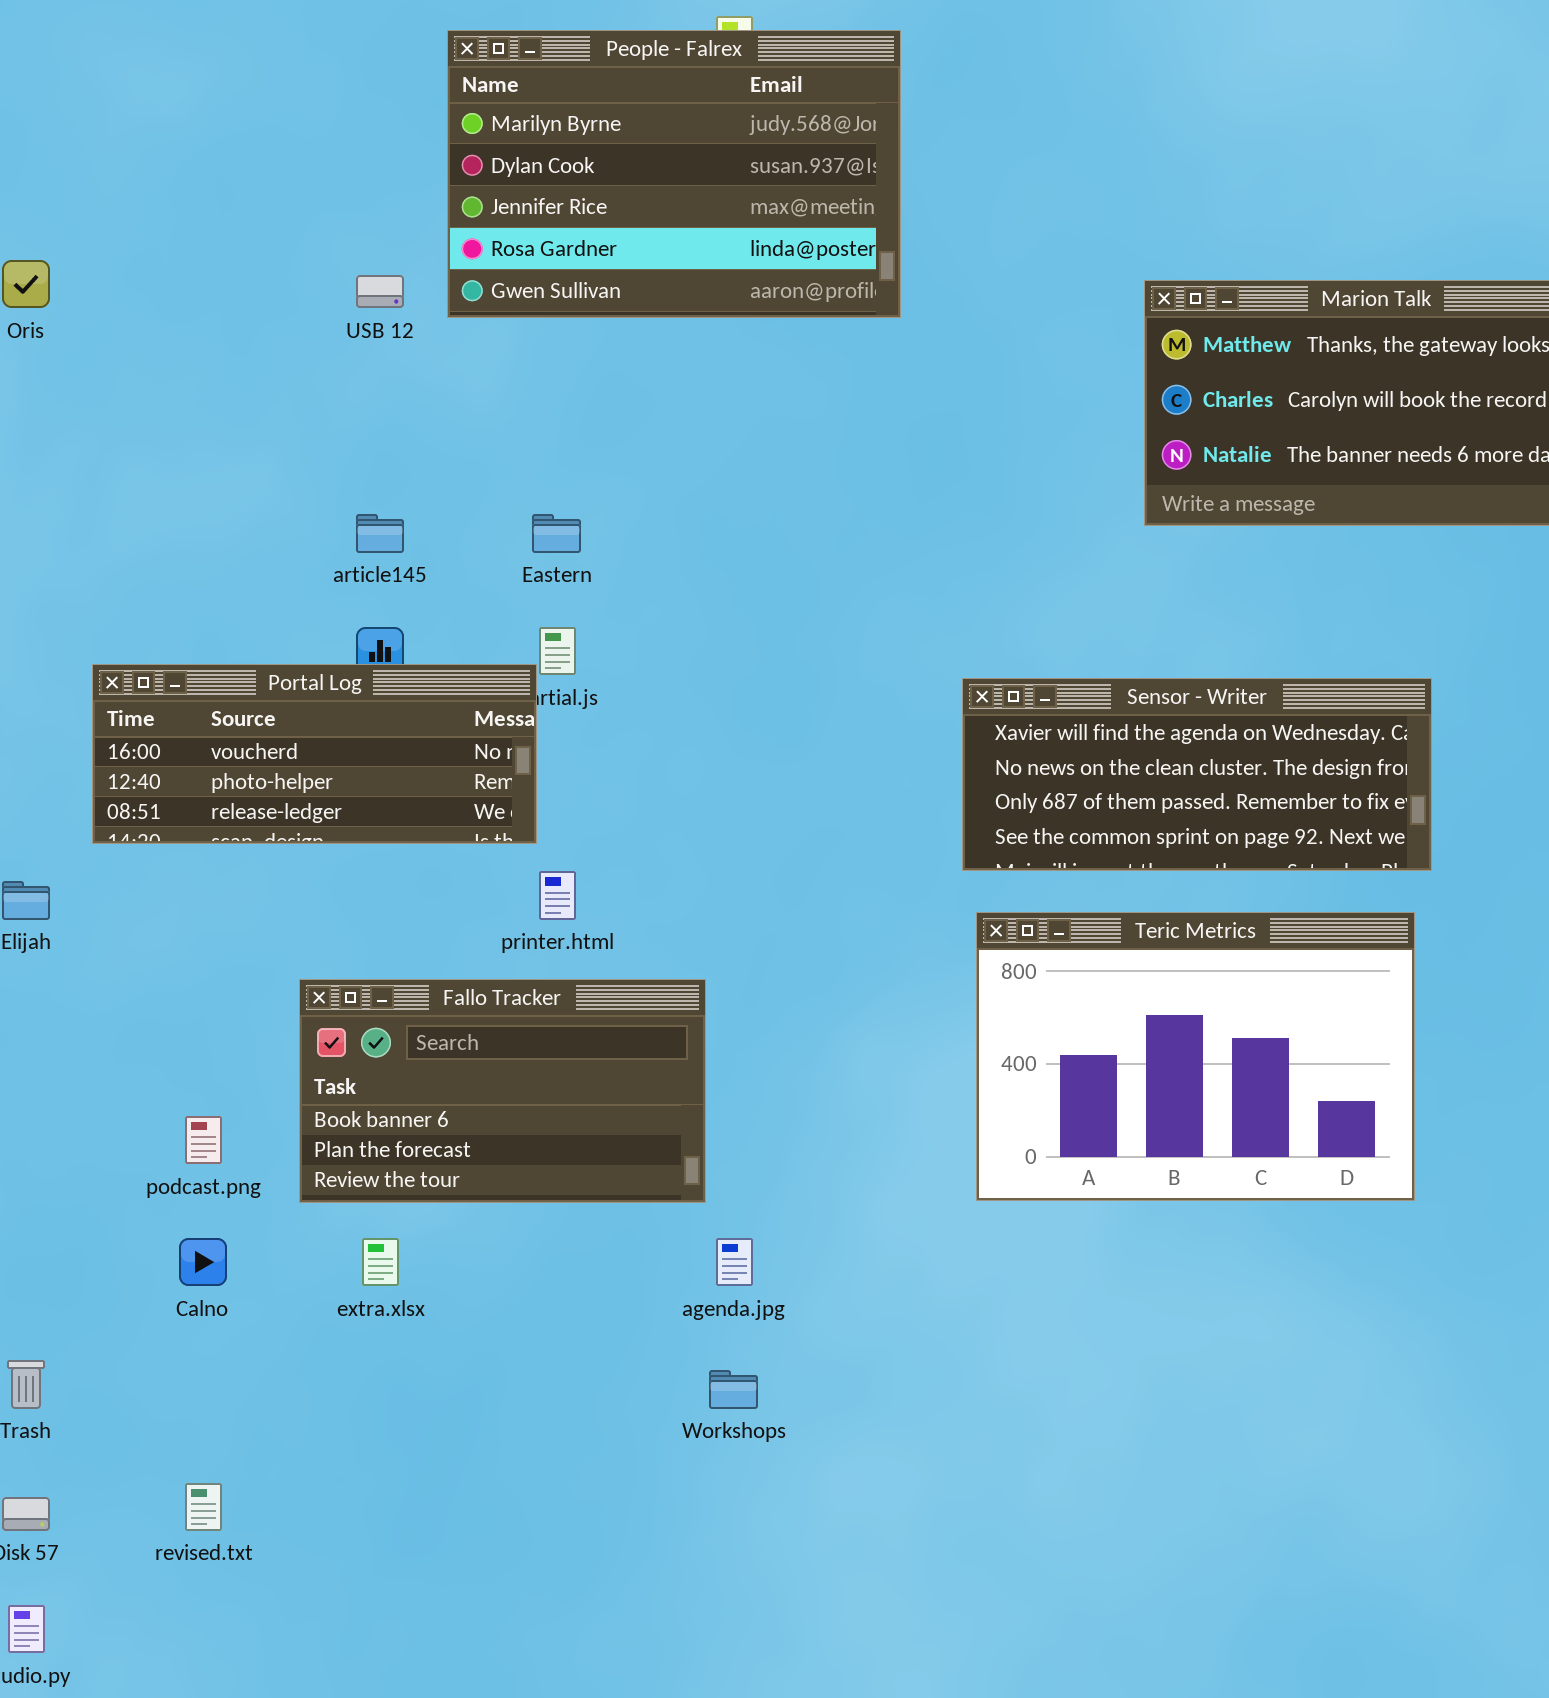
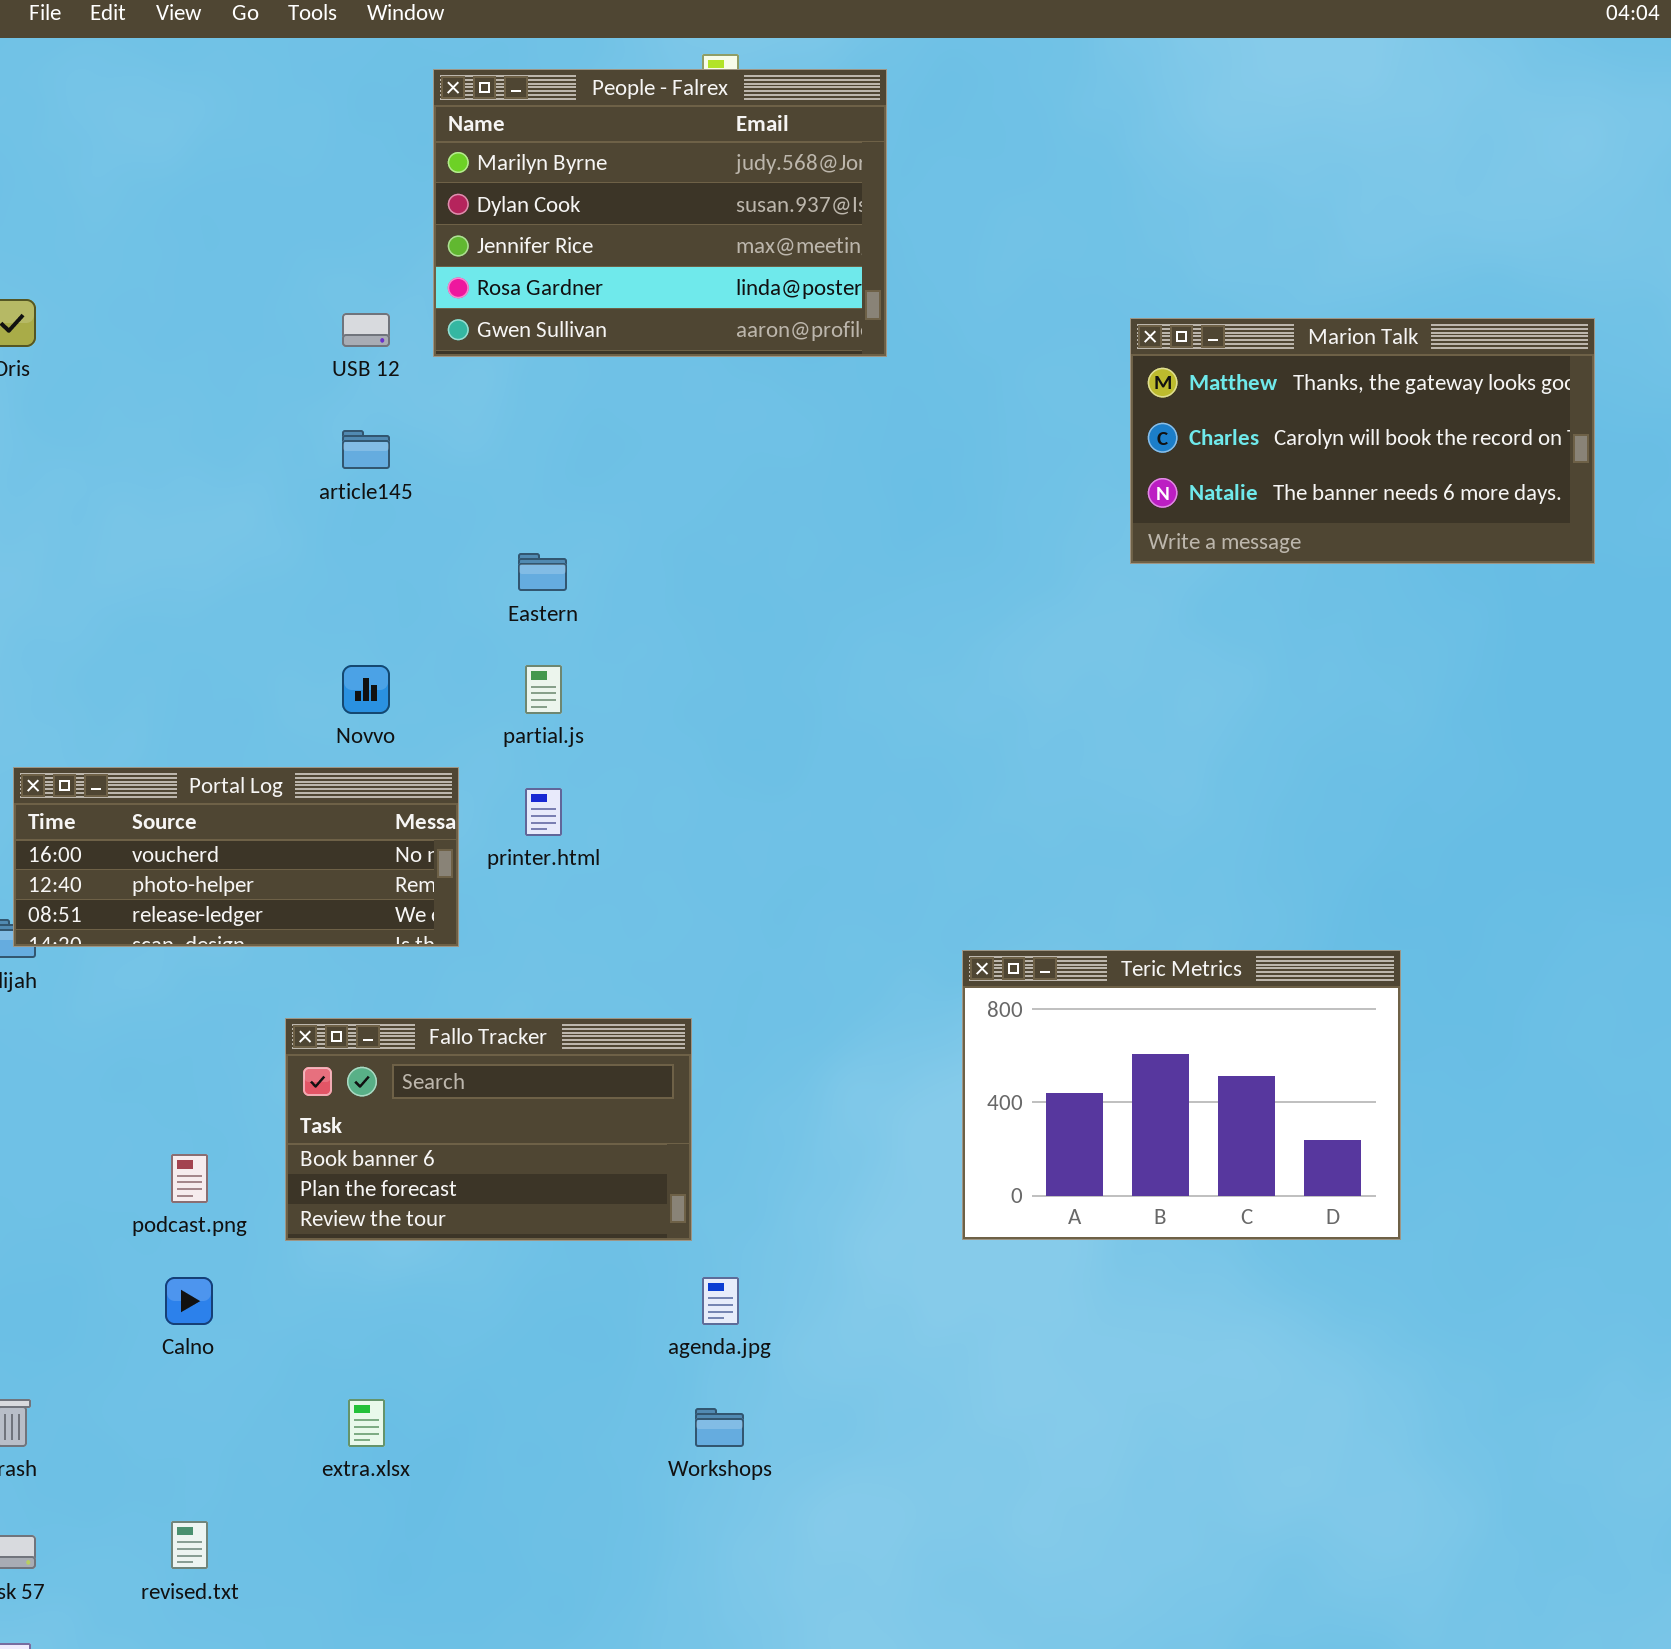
article145: [356,514,404,553] -> [342,430,390,469], moved
Portal Log: [92,664,537,844] -> [13,767,459,947], moved
Sensor - Writer: [962,678,1432,871] -> none, closed
printer.html: [539,871,576,920] -> [525,788,562,836], moved
extra.xlsx: [362,1238,399,1286] -> [348,1399,385,1447], moved

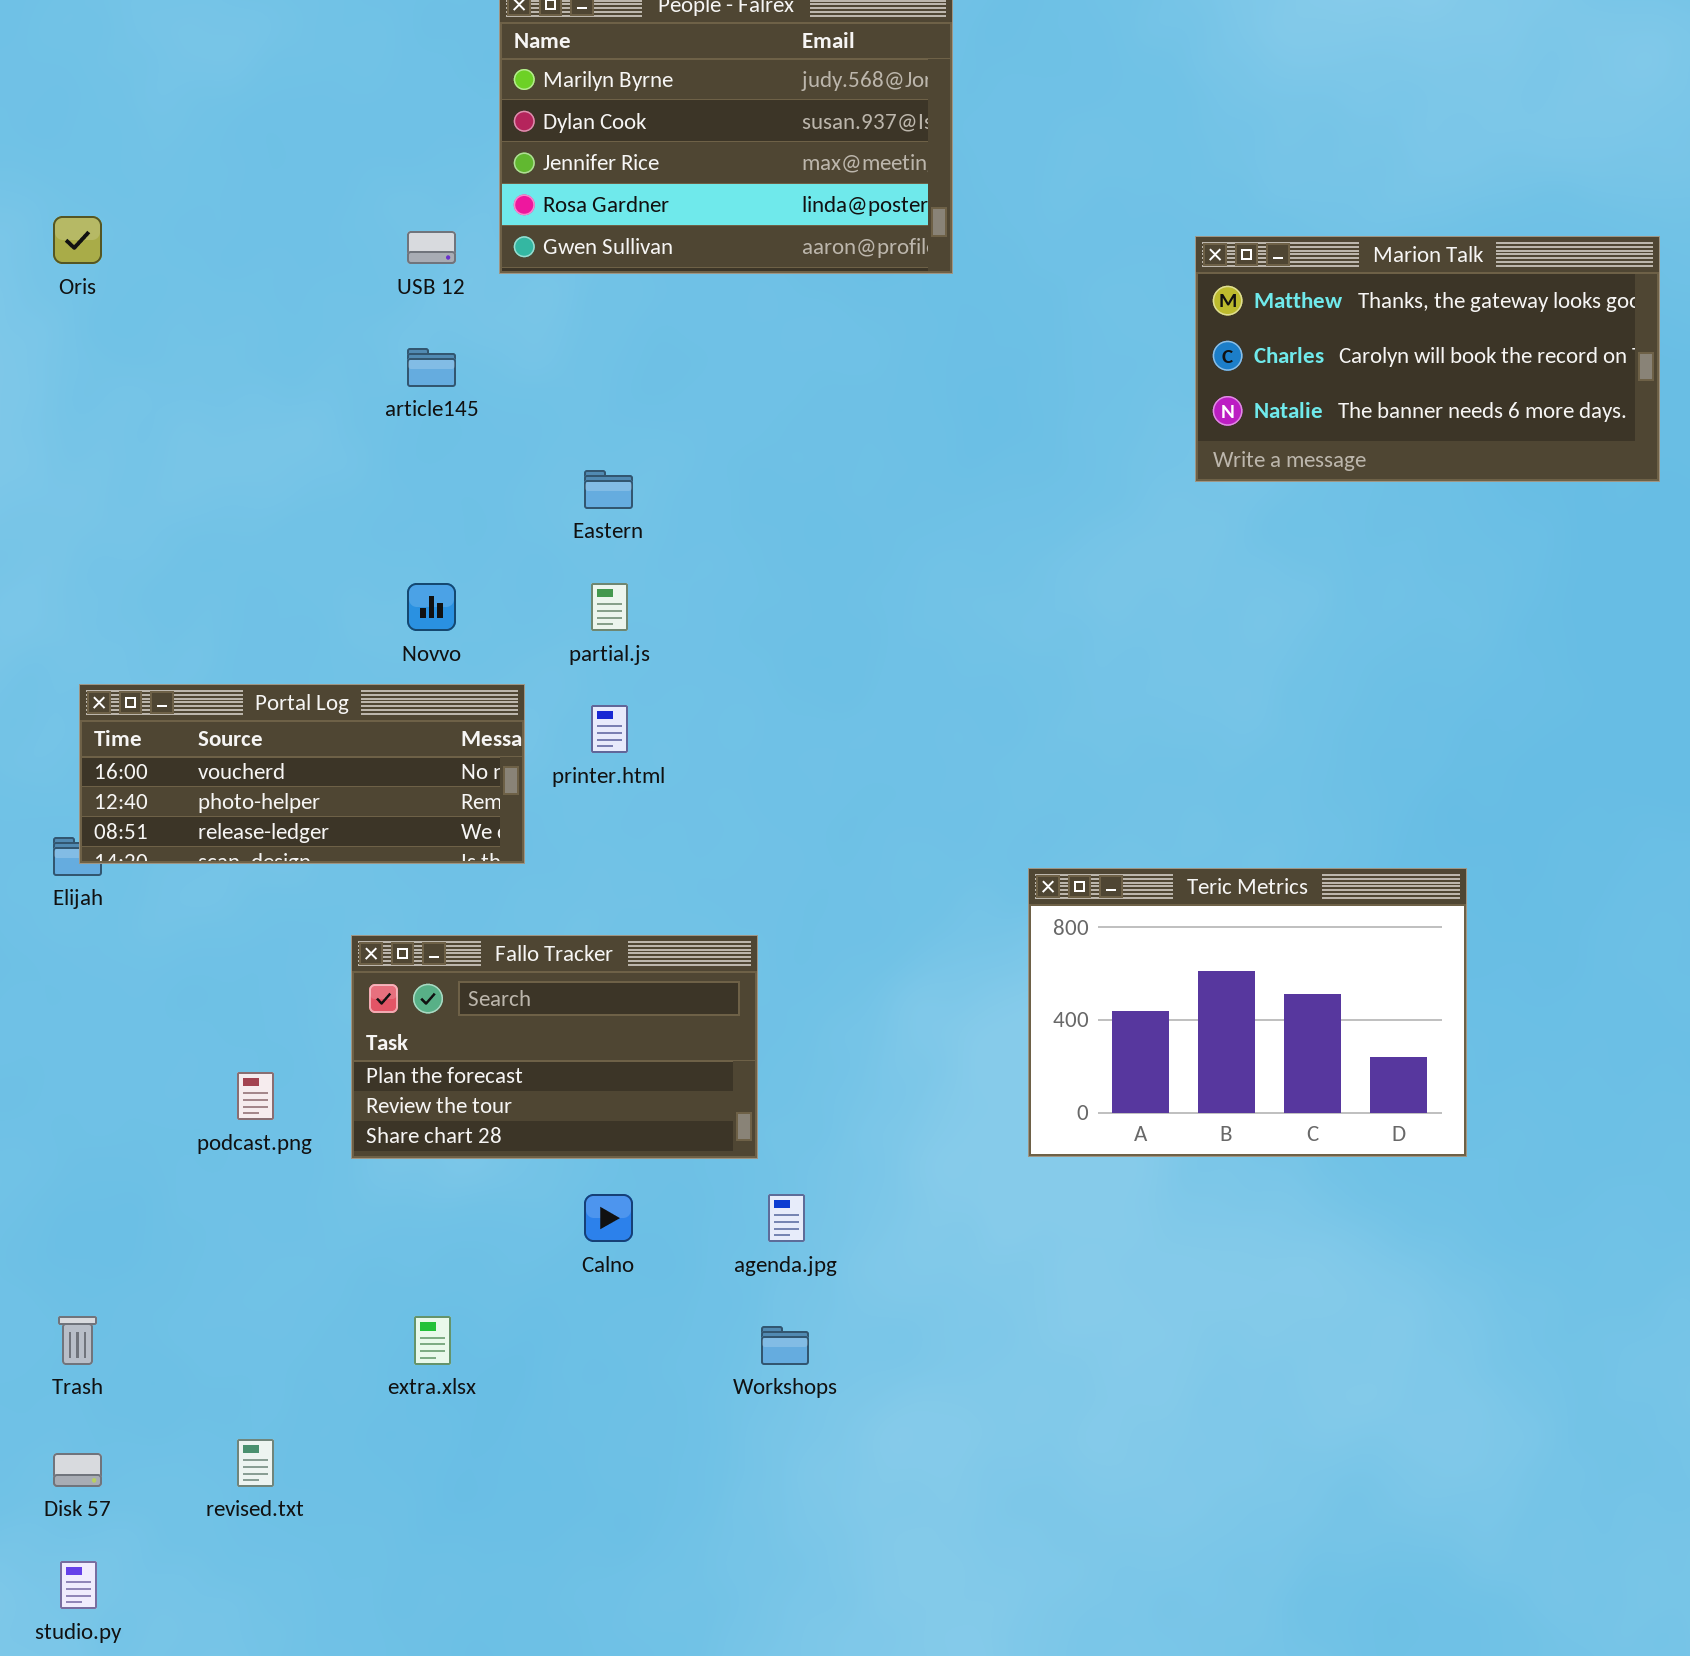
Fallo Tracker: [285,1018,692,1241] -> [351,935,758,1159], scrolled down 1 row
Calno: [165,1277,213,1325] -> [584,1194,633,1242], moved

